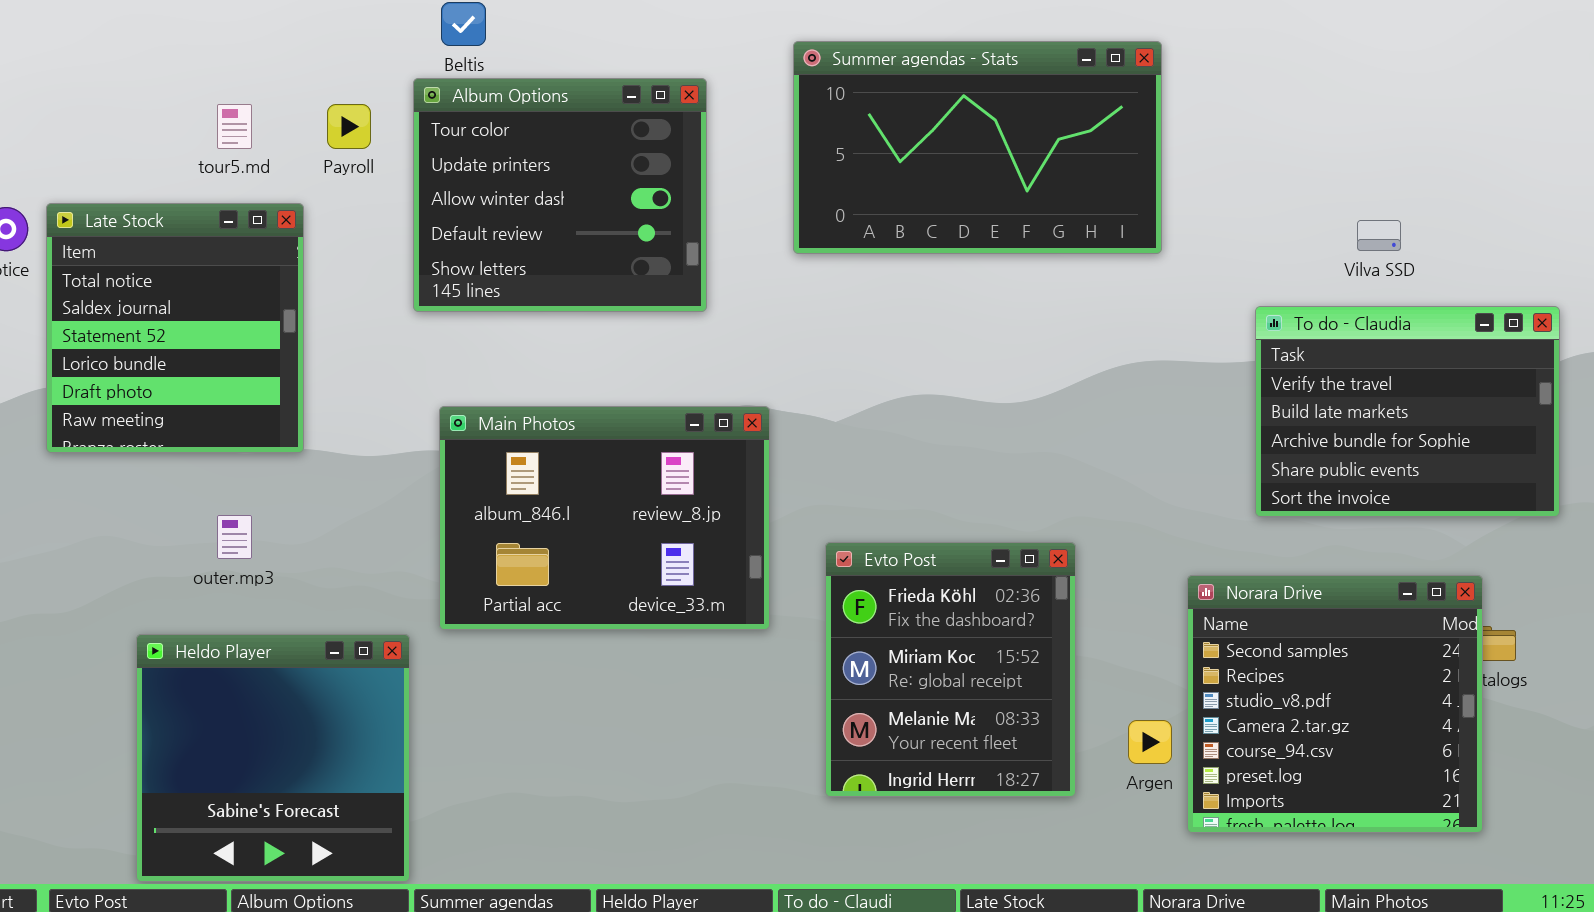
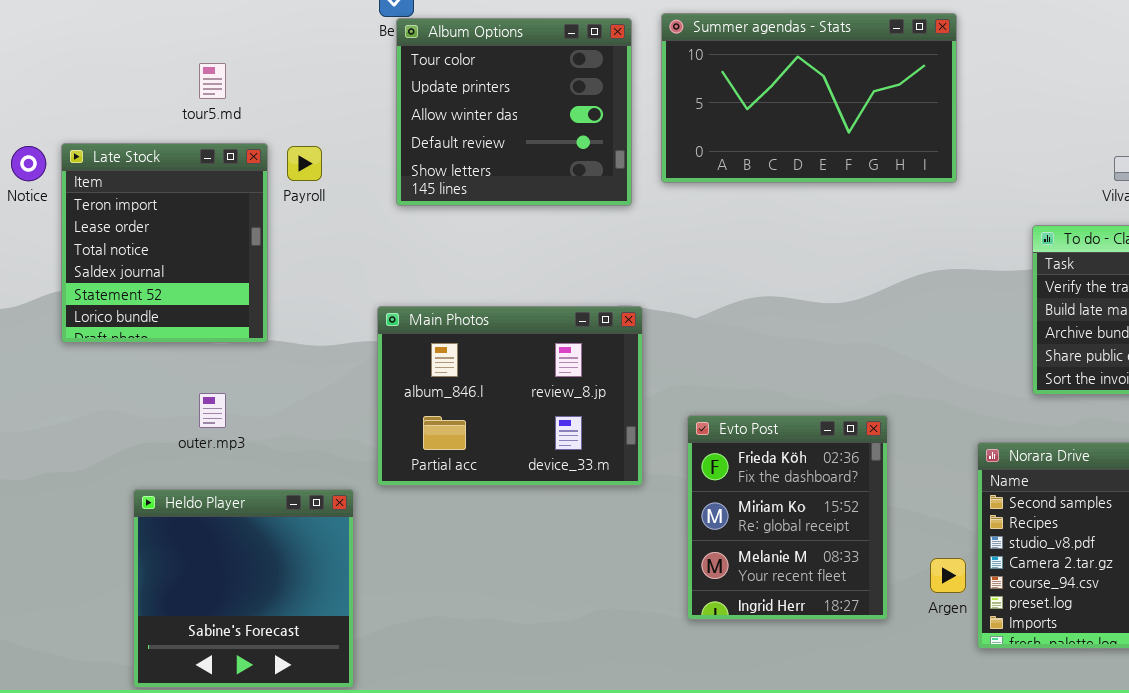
Album Options: [413,78,707,312] -> [396,18,632,206], moved
Payroll: [327,104,371,149] -> [287,146,322,181], moved
Late Stock: [46,203,304,453] -> [61,143,268,343], scrolled up 2 rows

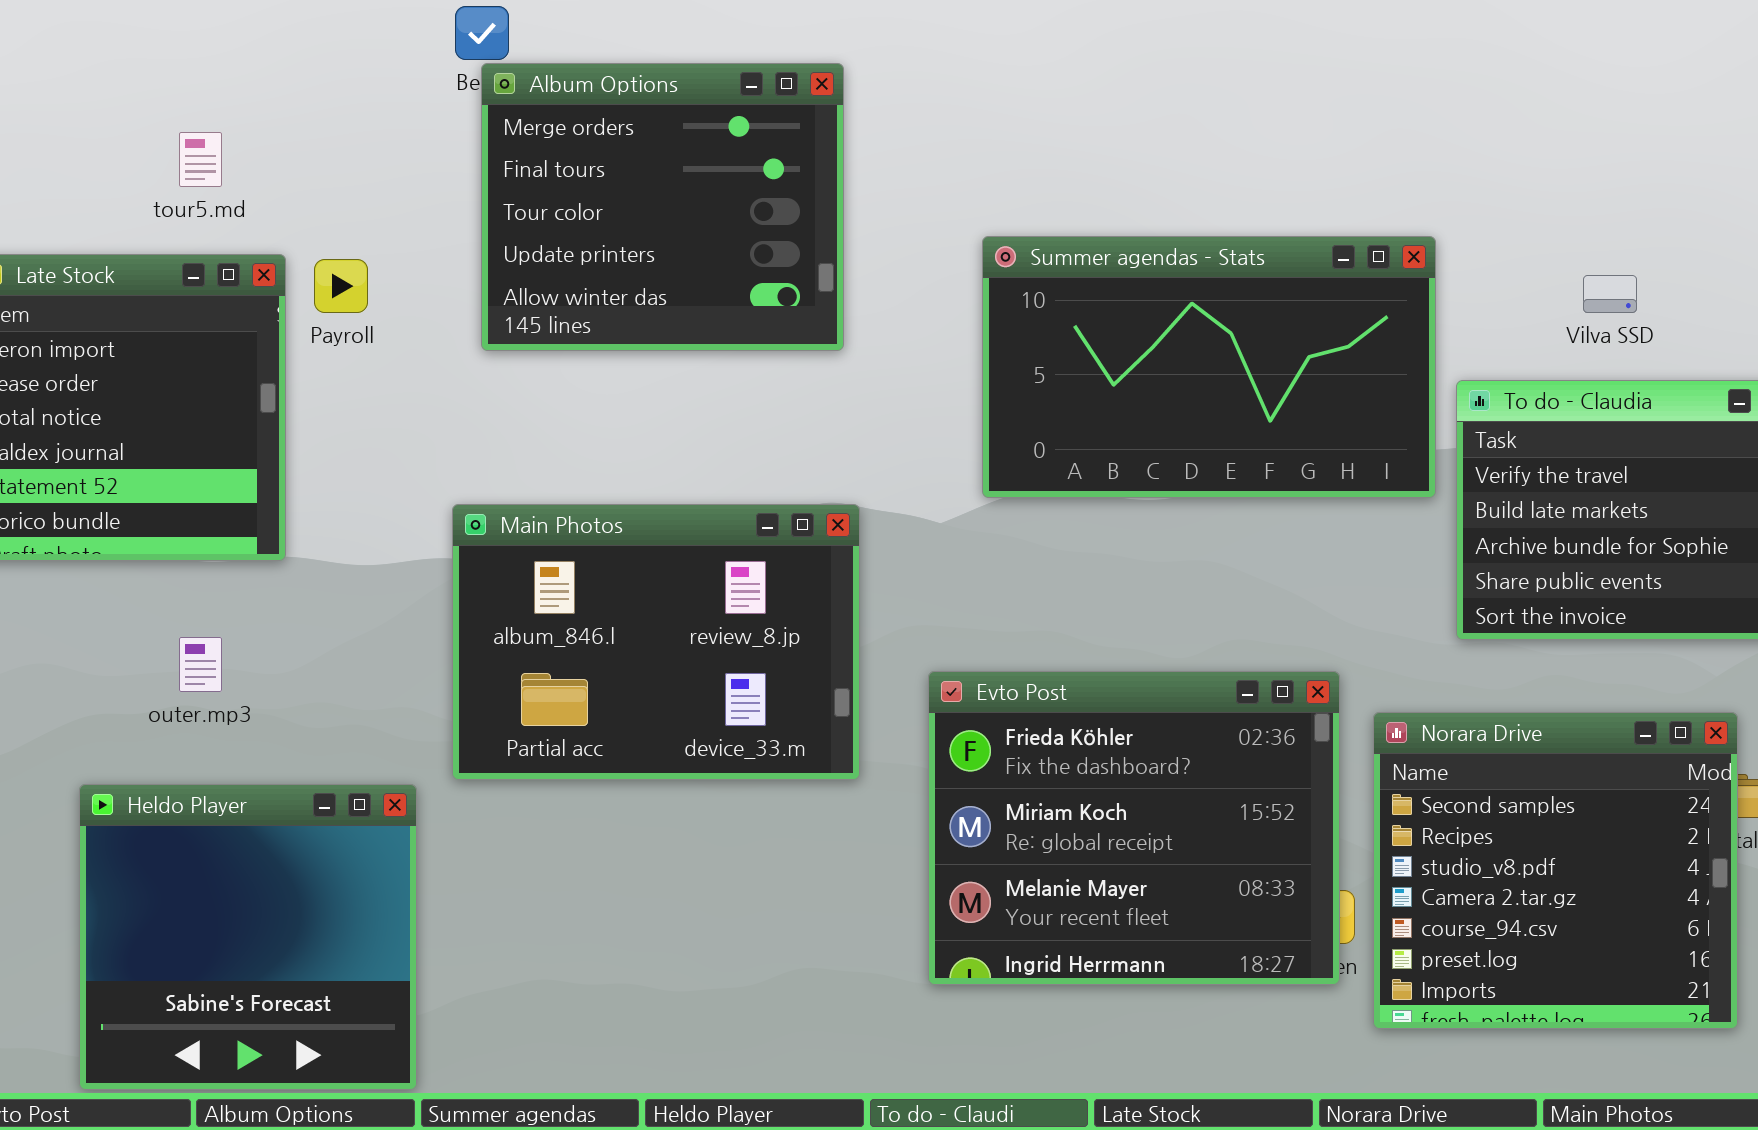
Summer agendas - Stats: [661,13,957,183] -> [982,236,1436,498], moved
Album Options: [396,18,632,206] -> [481,63,844,351], scrolled up 2 rows
Evto Post: [687,415,888,620] -> [928,671,1340,985], resized

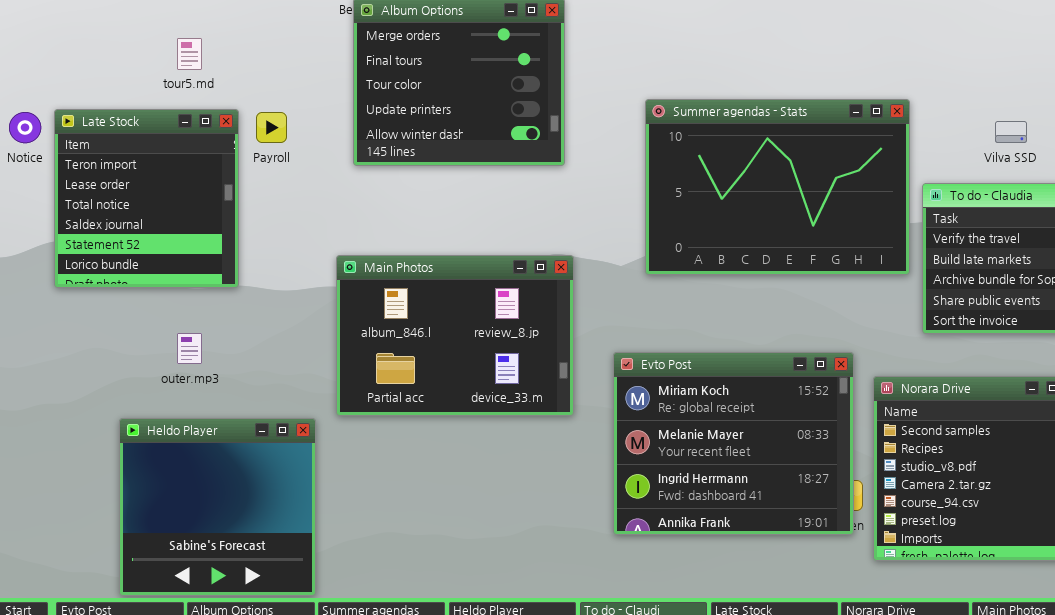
Summer agendas - Stats: [982,236,1436,498] -> [645,99,910,275], resized
Evto Post: [928,671,1340,985] -> [613,352,854,535], scrolled down 1 row

